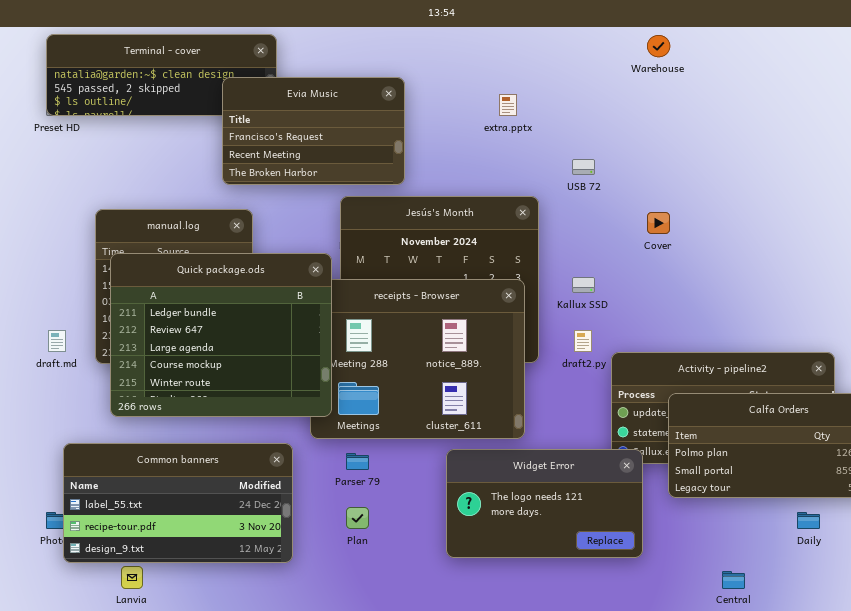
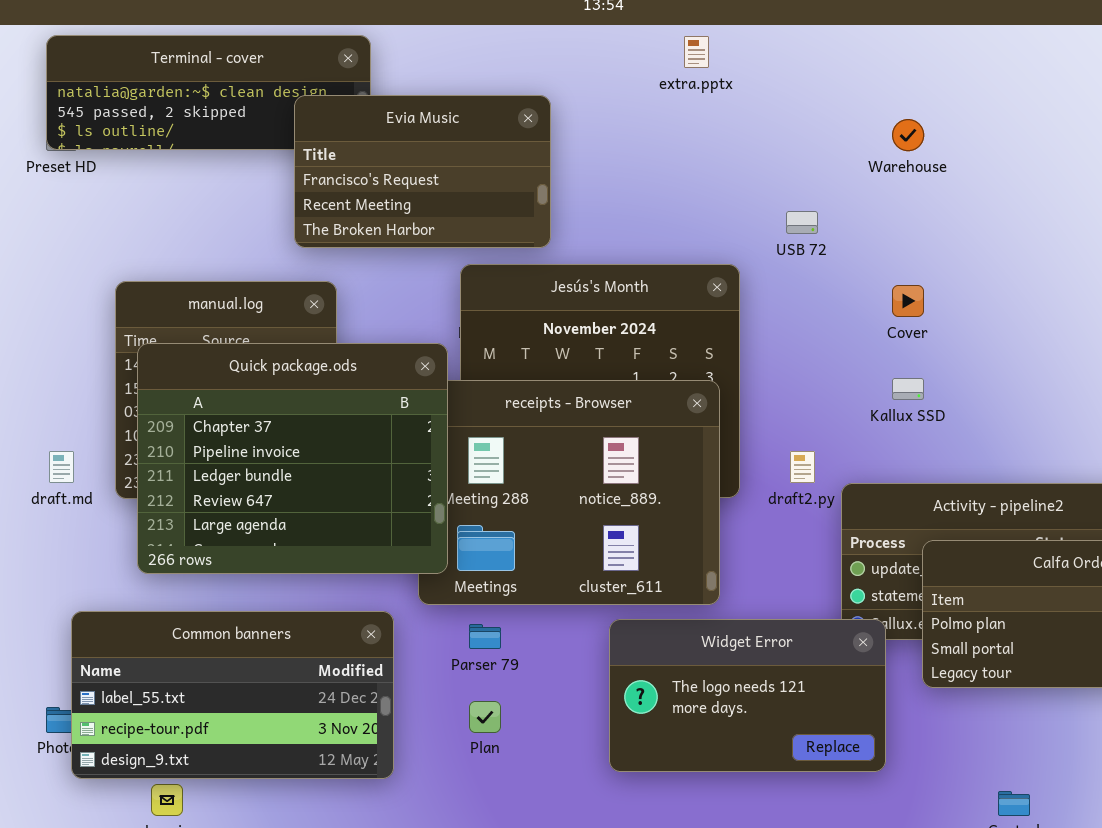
Warehouse: [647,35,670,57] -> [892,119,924,151], moved
extra.pptx: [499,94,517,116] -> [684,36,709,68], moved
Quick package.ods: [110,253,332,417] -> [137,343,448,574], scrolled up 2 rows
Kallux SSD: [572,277,595,293] -> [892,378,924,400], moved

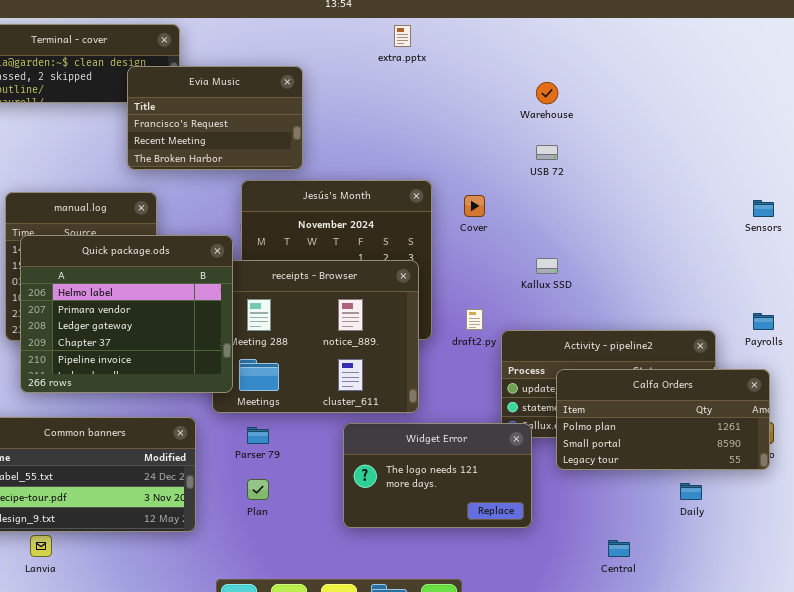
USB 72: [786,211,818,234] -> [536,145,558,160], moved
Cover: [892,285,924,317] -> [464,195,485,217], moved
Quick package.ods: [137,343,448,574] -> [20,235,233,393], scrolled up 3 rows

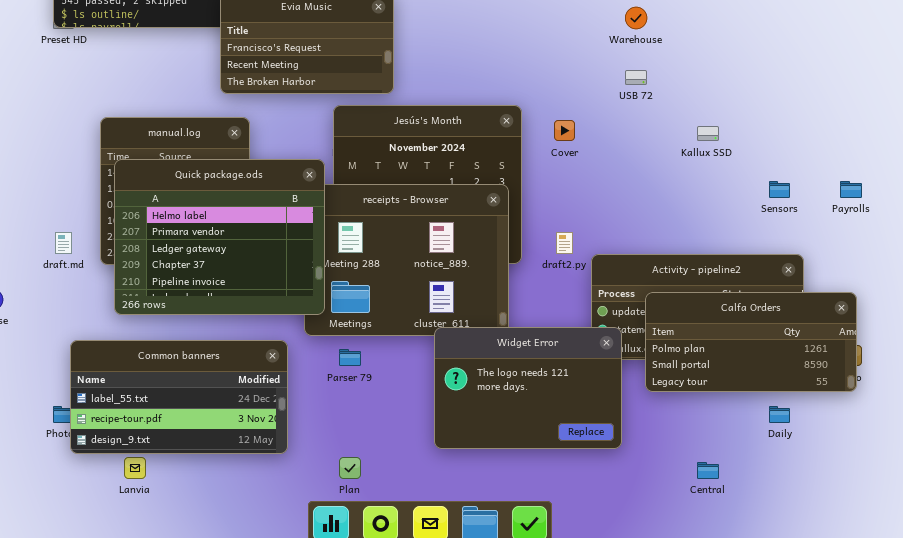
Sensors: [753,200,774,217] -> [769,181,790,198], moved
Kallux SSD: [536,258,558,274] -> [697,126,719,141], moved
Payrolls: [753,313,774,330] -> [840,181,862,198], moved
Widget Error: [343,423,532,528] -> [434,327,622,449], resized
Plan: [247,479,269,500] -> [339,457,361,479], moved

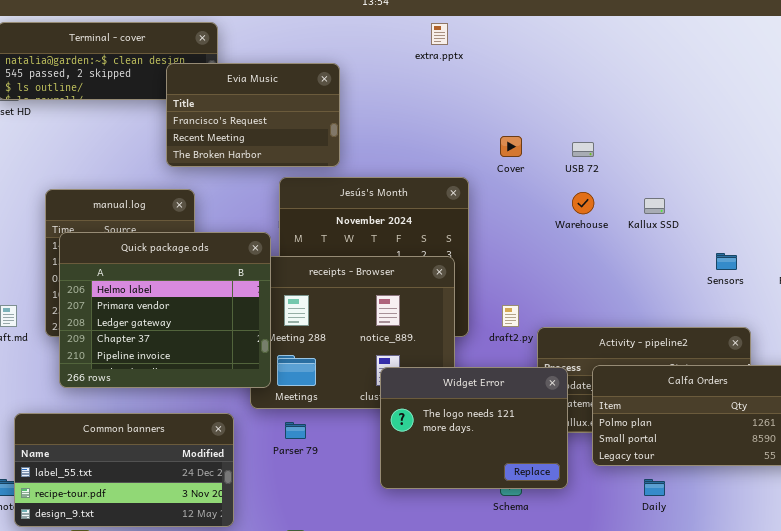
Warehouse: [625,7,647,29] -> [572,192,594,214], moved
Cover: [554,120,575,141] -> [500,136,522,157], moved
Widget Error: [434,327,622,449] -> [380,367,568,489], moved
Daily: [769,406,790,423] -> [644,479,665,496], moved

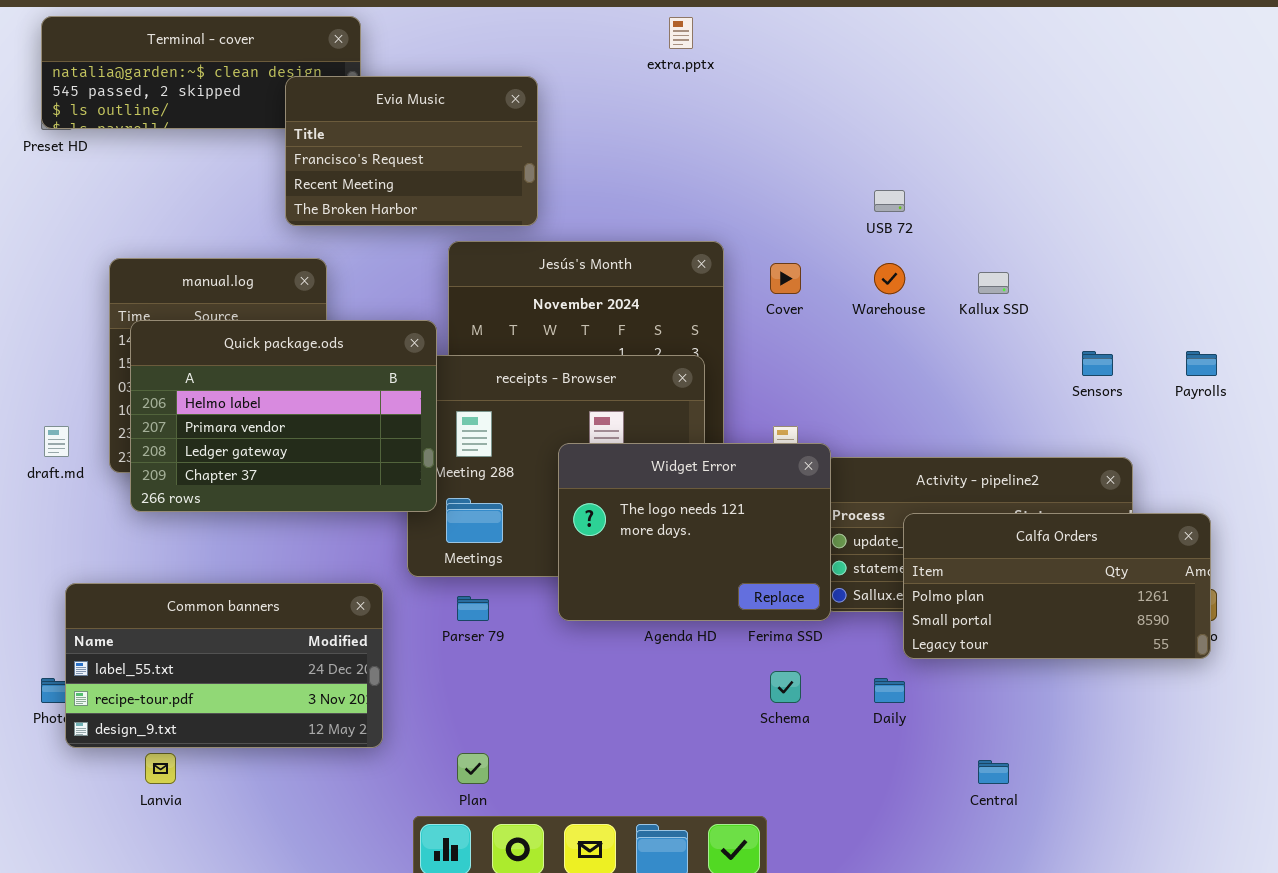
Cover: [500,136,522,157] -> [770,263,801,294], moved
Quick package.ods: [59,232,271,388] -> [130,320,437,512], resized
Widget Error: [380,367,568,489] -> [558,443,831,621], moved
Daily: [644,479,665,496] -> [874,678,905,703], moved

